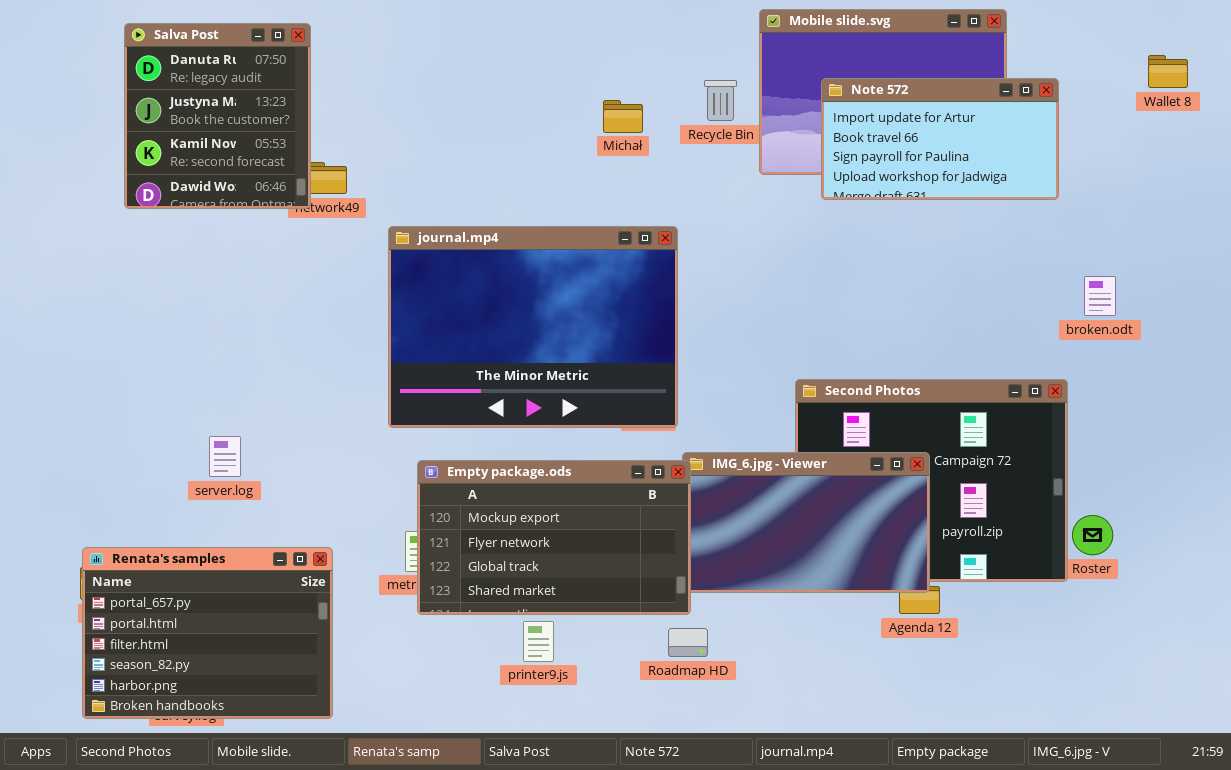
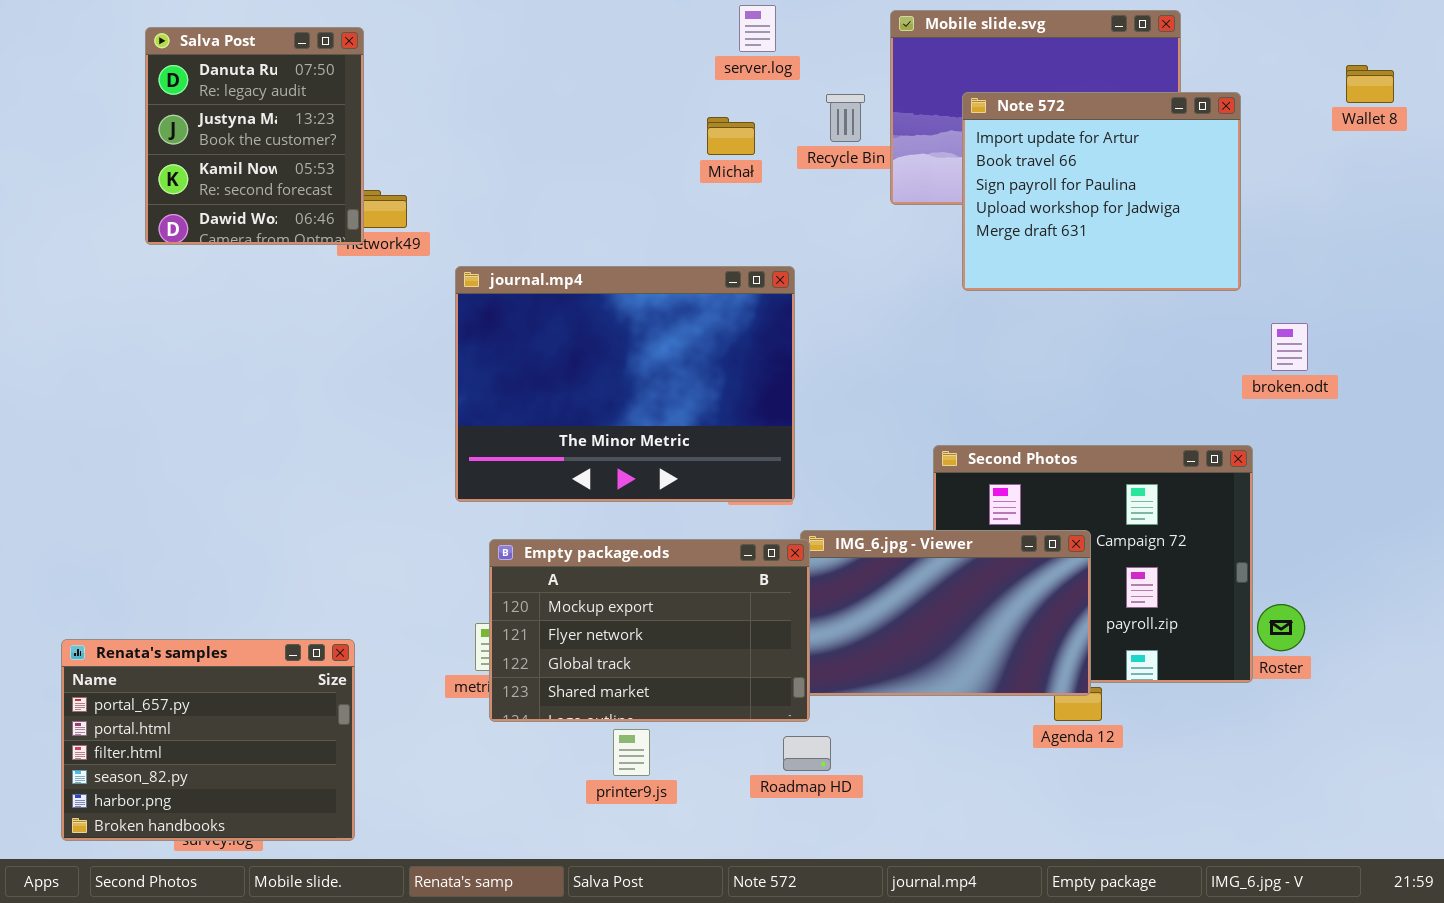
Note 572: [821,78,1059,200] -> [962,92,1241,291], resized
server.log: [209,436,241,477] -> [739,5,776,52], moved
Renata's samples: [82,547,333,719] -> [61,639,355,841], moved

